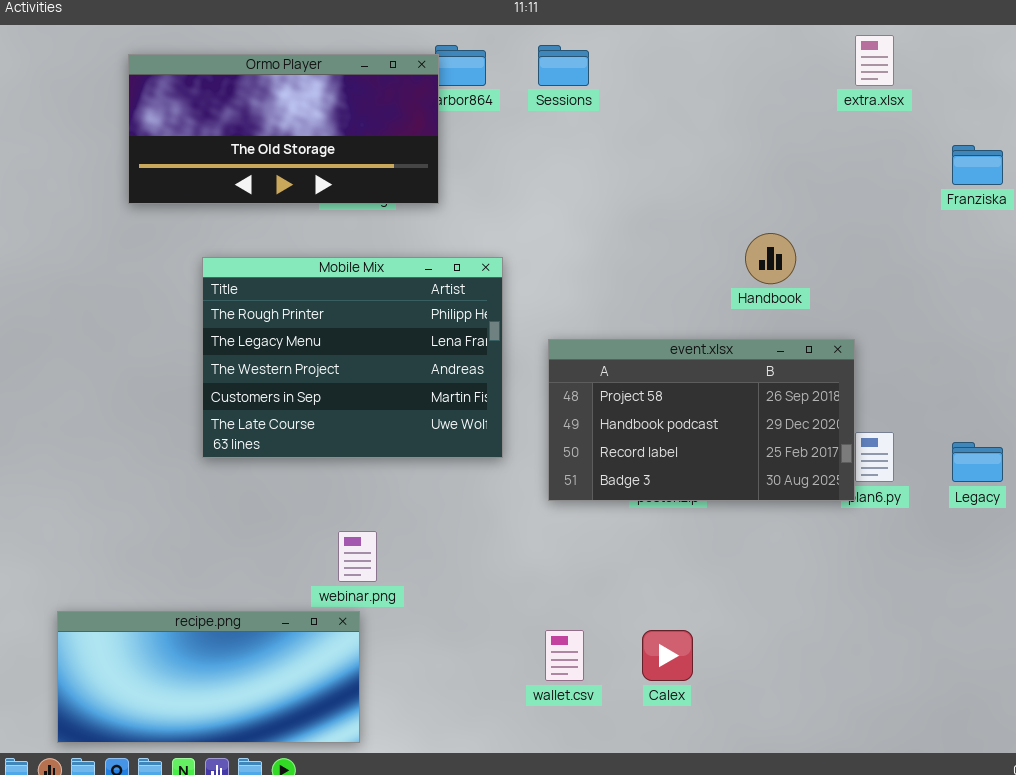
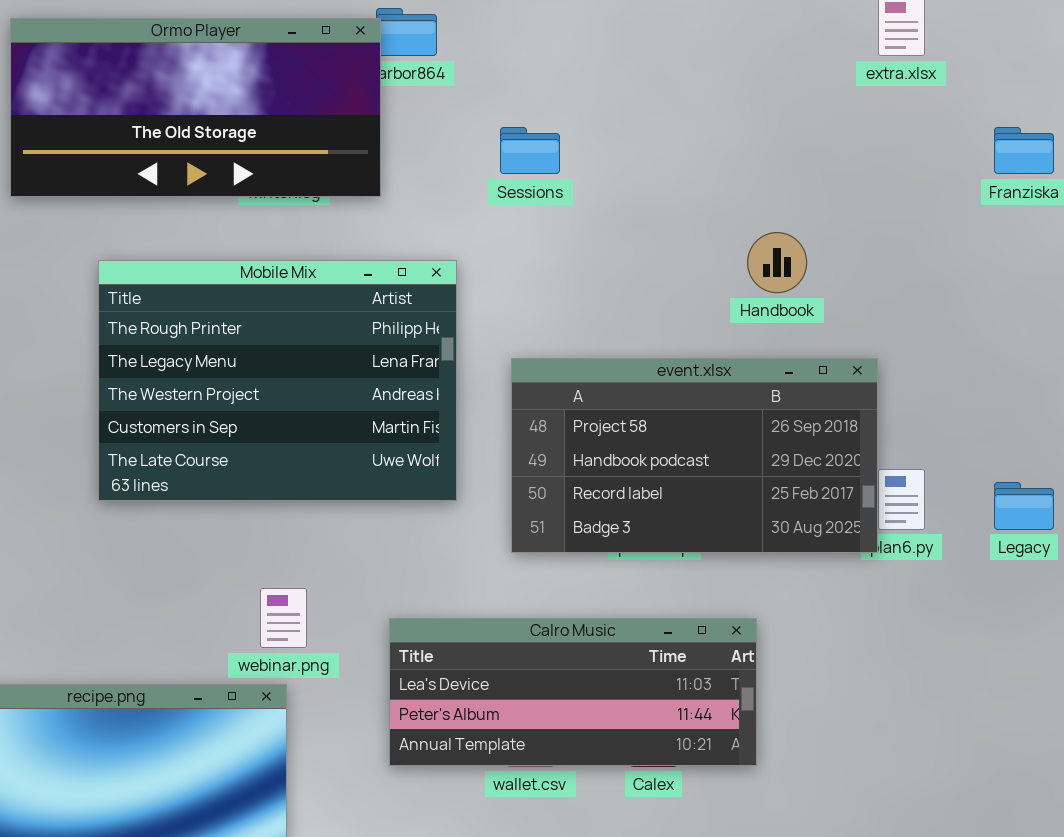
Sessions: [538,45,589,86] -> [500,127,560,174], moved
Calro Music: none -> [389,618,757,766], opened

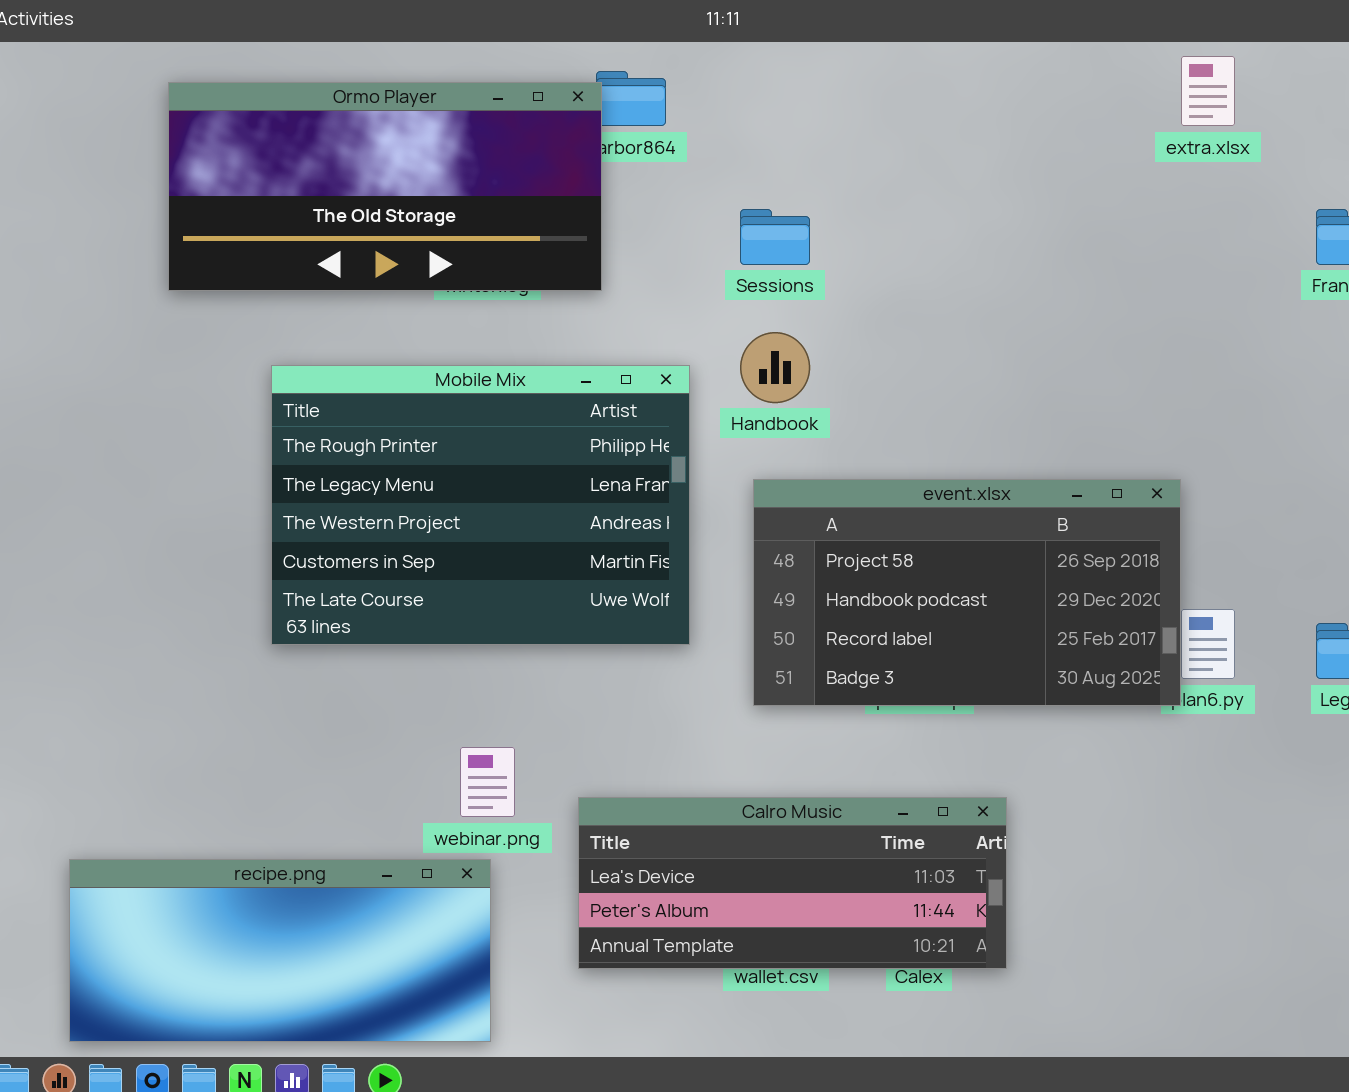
Handbook: [747,232,807,293] -> [740,332,810,403], moved
Calro Music: [389,618,757,766] -> [578,797,1007,969], moved

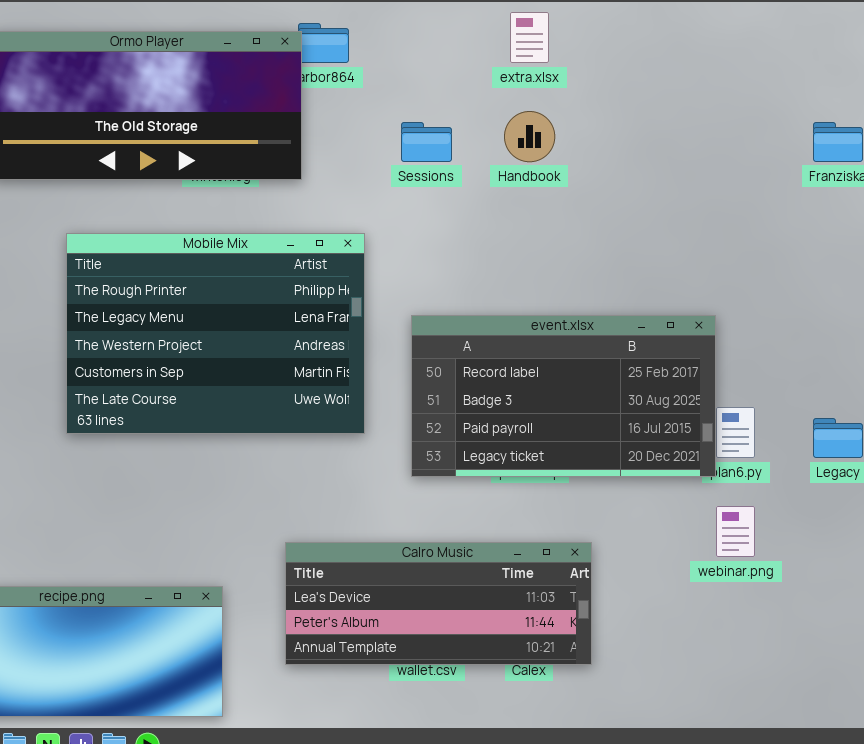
extra.xlsx: [1181,56,1235,126] -> [510,12,549,63], moved
Handbook: [740,332,810,403] -> [504,111,555,162], moved
event.xlsx: [753,479,1181,706] -> [411,315,716,477], scrolled down 2 rows
webinar.png: [460,747,515,817] -> [716,506,755,557], moved

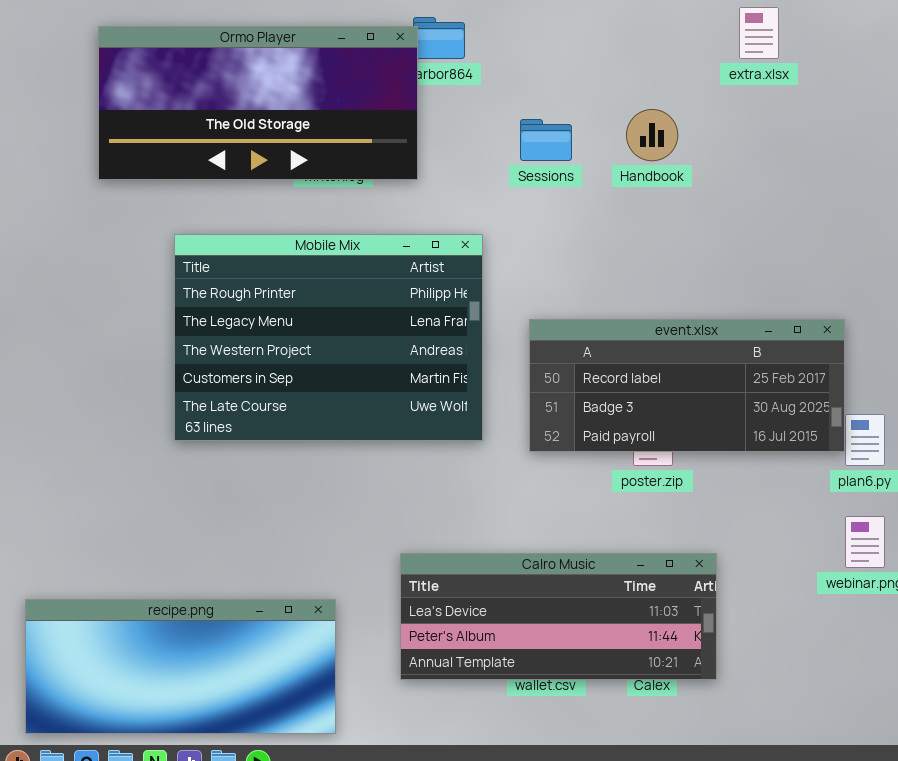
extra.xlsx: [510,12,549,63] -> [739,7,779,59], moved
event.xlsx: [411,315,716,477] -> [529,319,845,452], resized

